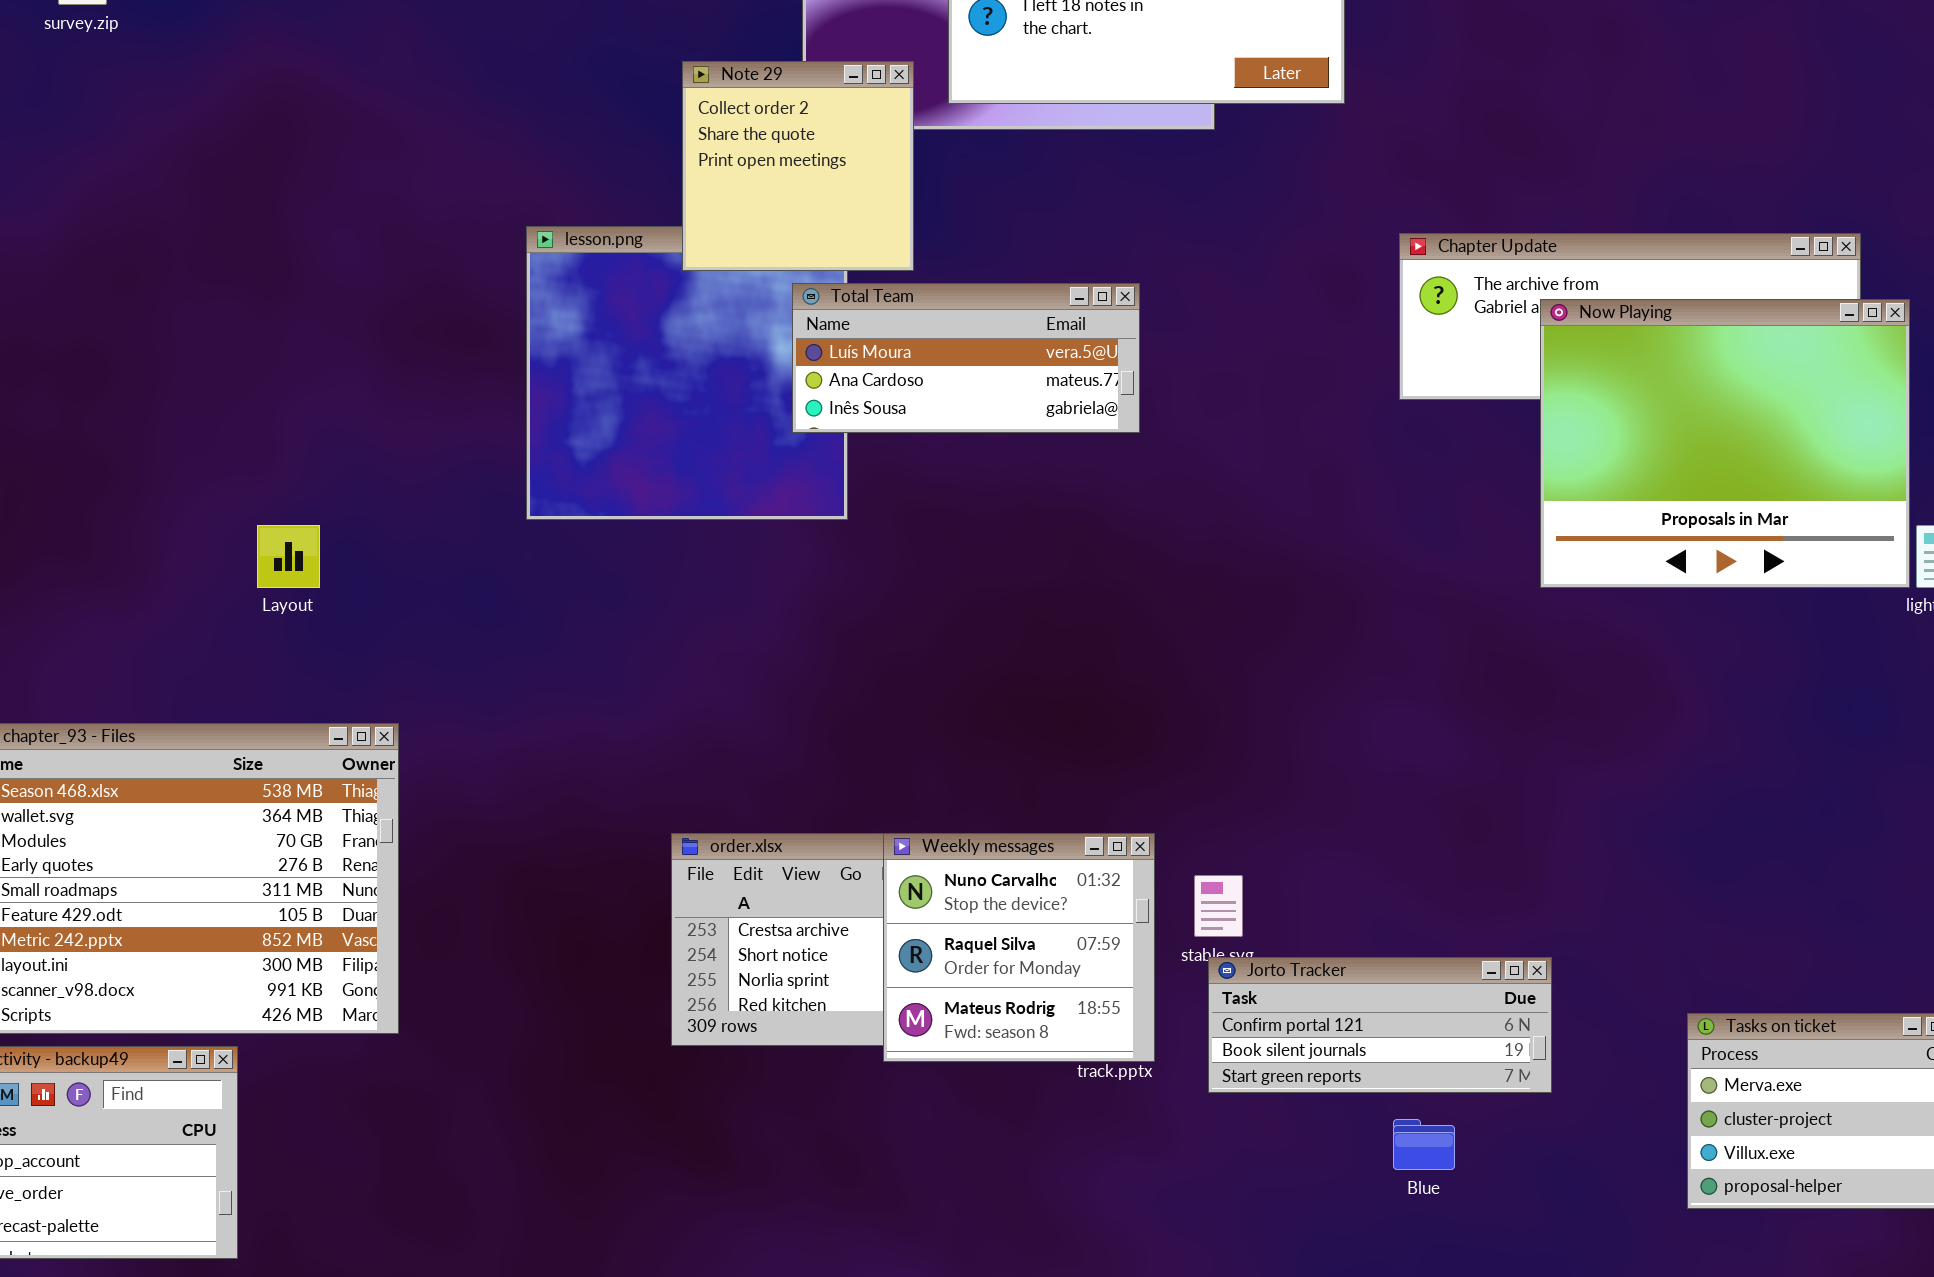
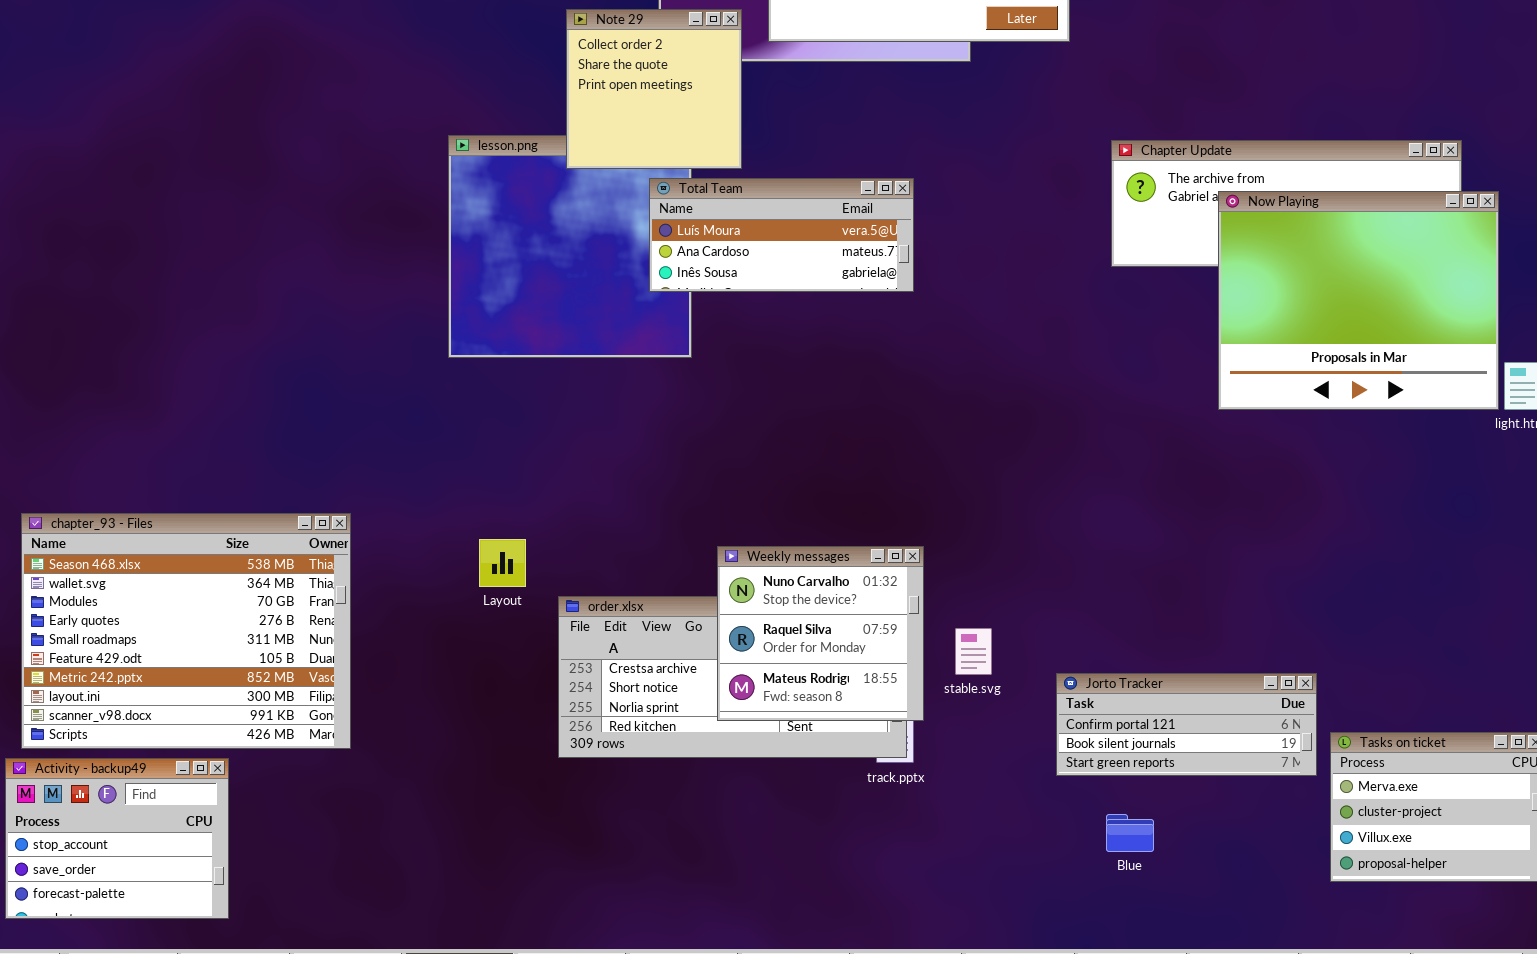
Layout: [257,525,320,588] -> [479,539,526,587], moved
Weekly messages: [883,833,1155,1062] -> [717,546,924,721], moved
Jorto Tracker: [1208,957,1552,1093] -> [1056,673,1317,776], moved

